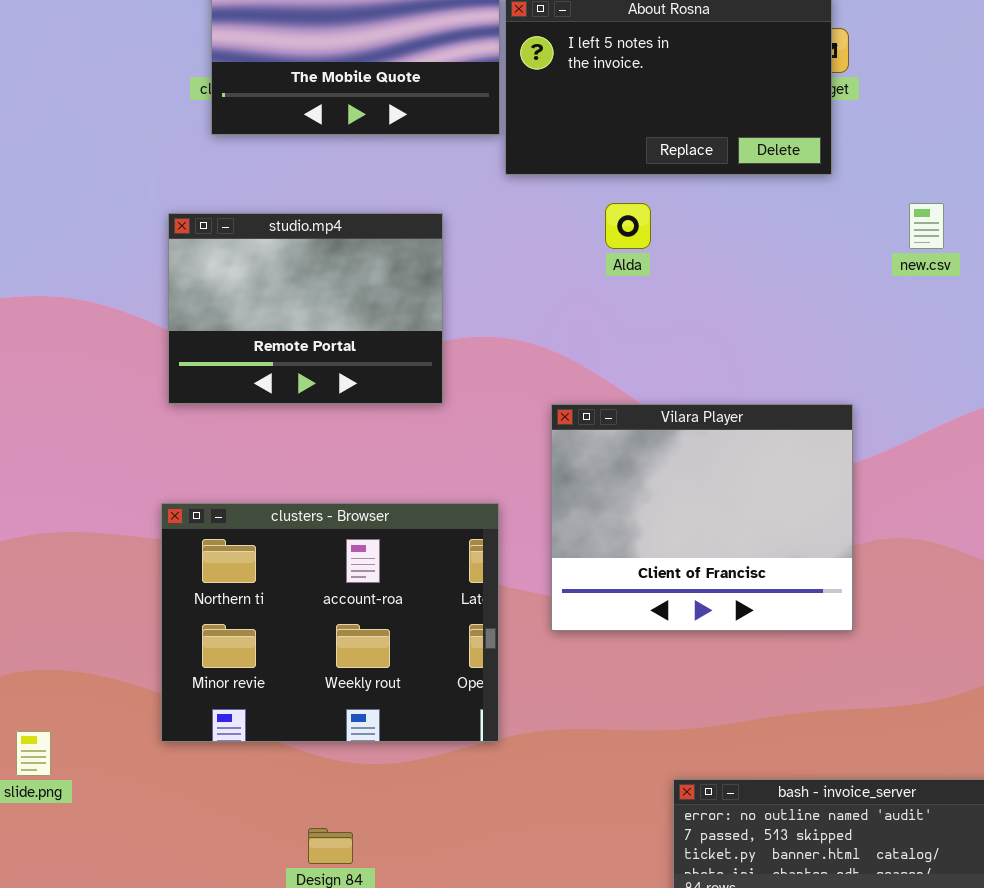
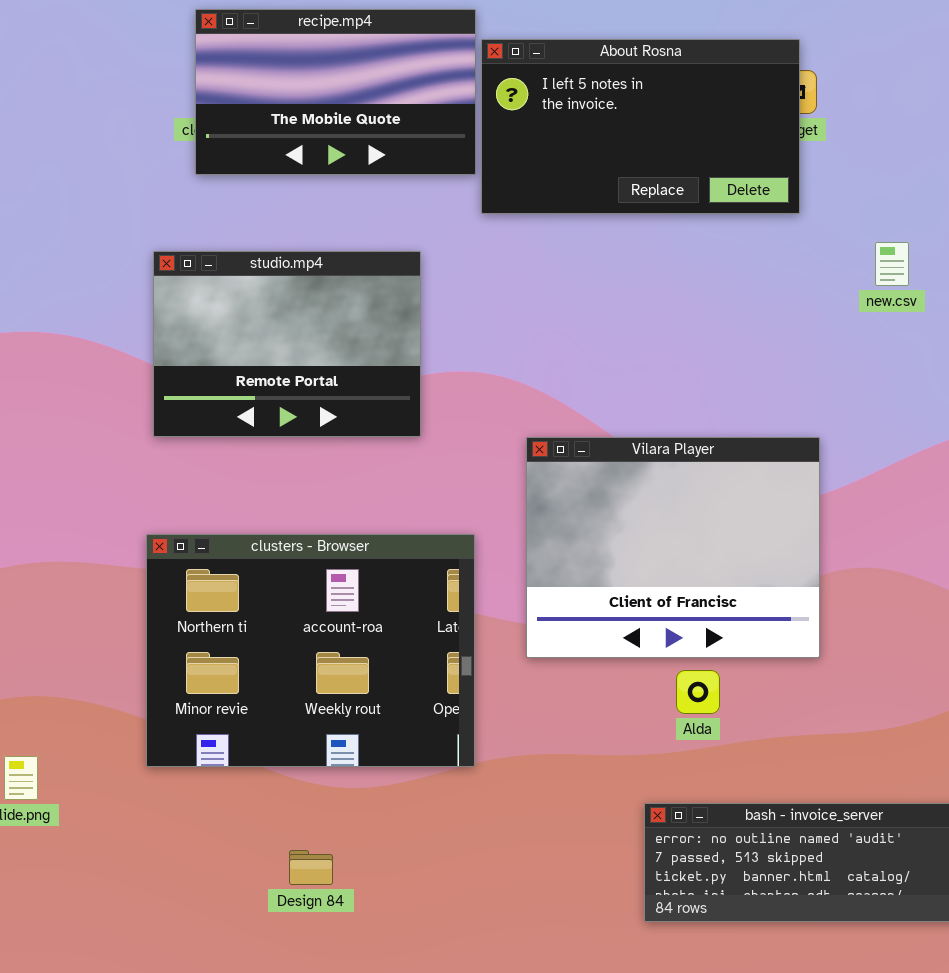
Alda: [605,203,651,249] -> [676,670,720,714], moved

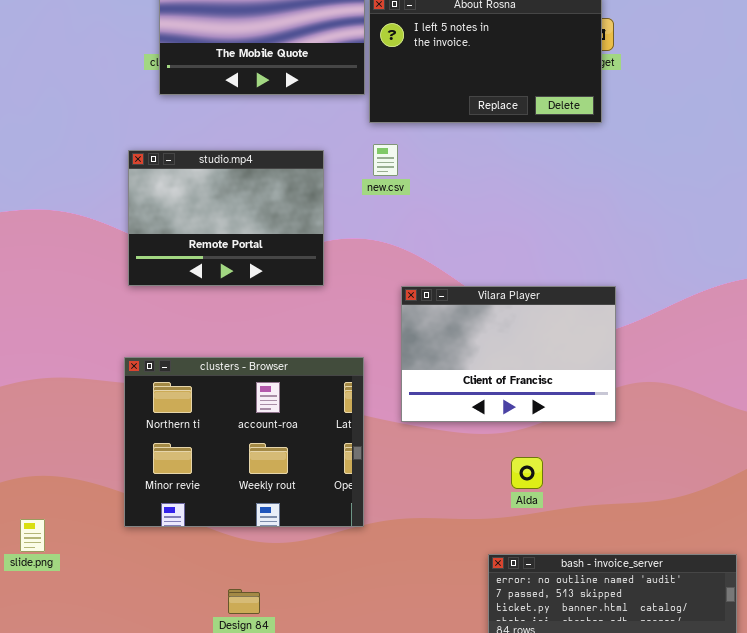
new.csv: [875,242,909,286] -> [373,144,398,176], moved
Vilara Player: [526,437,820,658] -> [401,286,616,422], resized

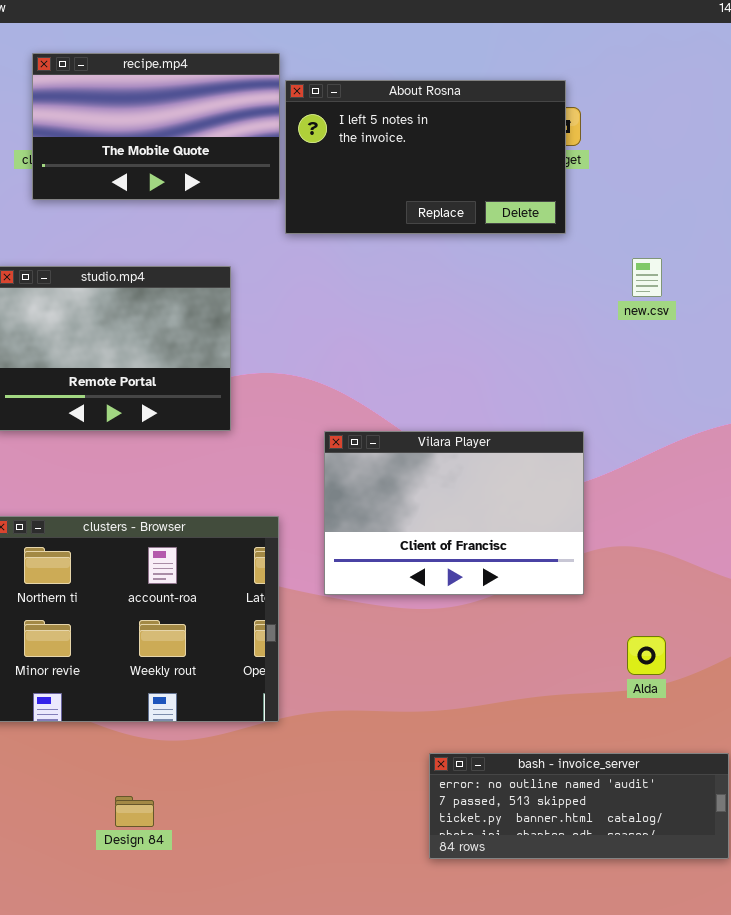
new.csv: [373,144,398,176] -> [632,258,662,297], moved
Alda: [511,457,543,489] -> [627,636,666,675], moved

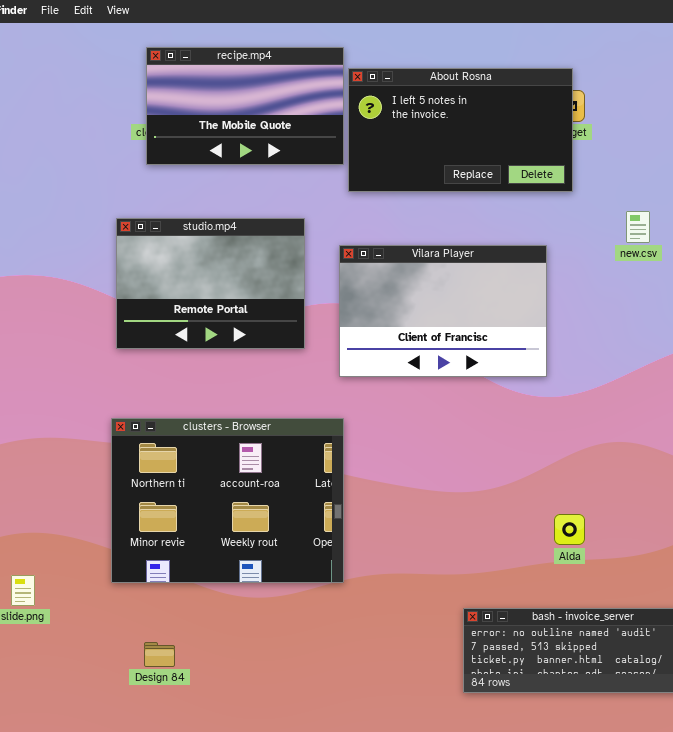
Vilara Player: [324,431,584,595] -> [339,245,547,377], moved
Alda: [627,636,666,675] -> [554,514,585,545], moved
Design 84: [115,796,154,827] -> [144,642,175,667], moved

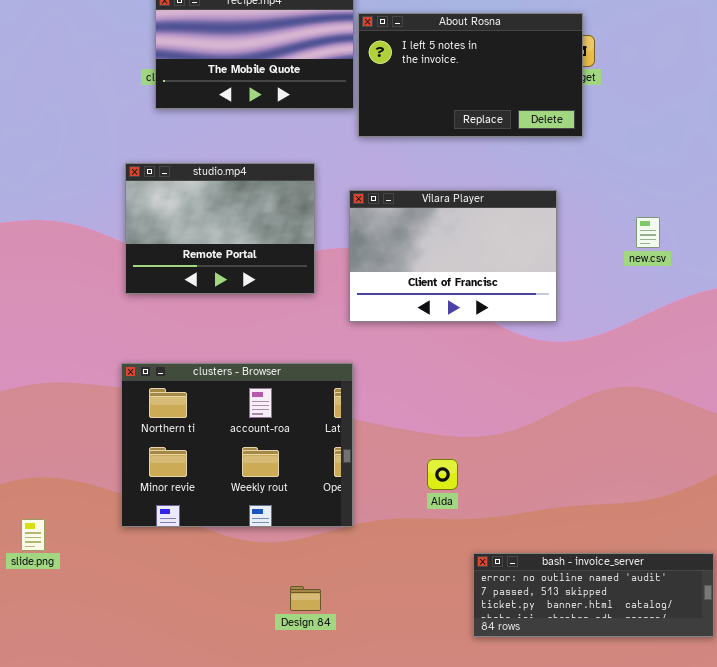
new.csv: [626,211,650,243] -> [636,217,660,248], moved
Alda: [554,514,585,545] -> [427,459,458,490], moved
Design 84: [144,642,175,667] -> [290,586,321,611], moved

